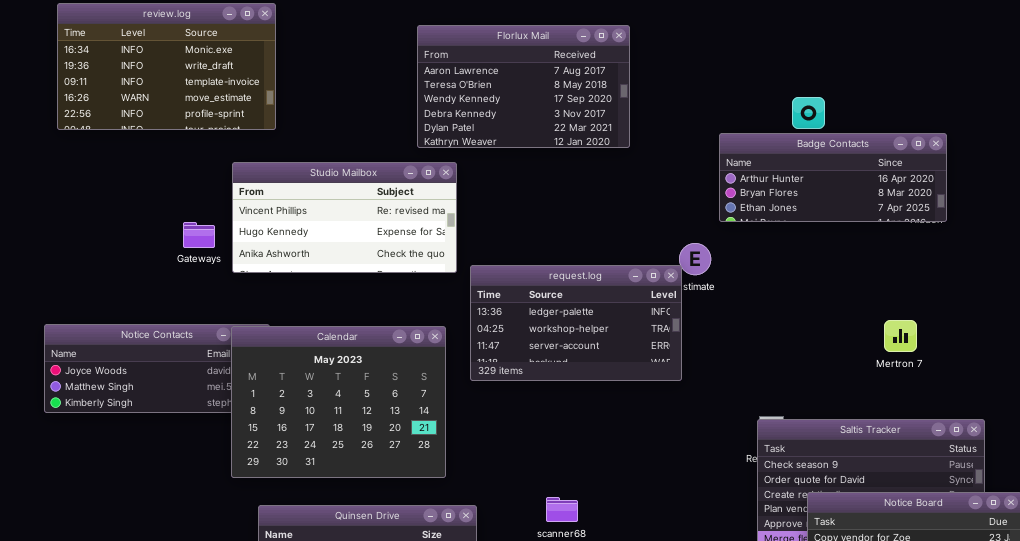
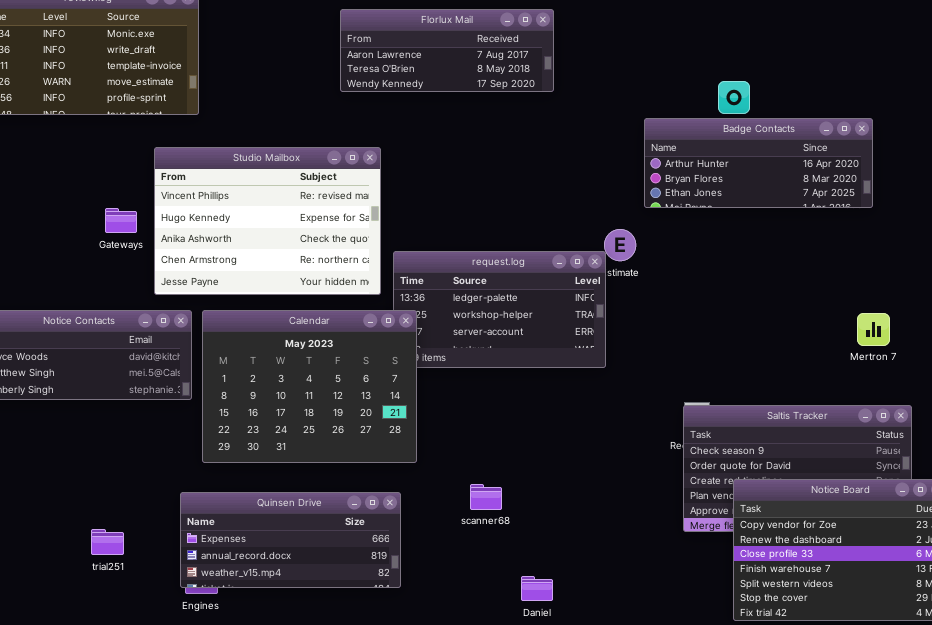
Florlux Mail: [417,25,630,148] -> [340,9,554,92], resized
Studio Mailbox: [232,162,457,273] -> [154,147,381,295], resized
Mertron 7: [884,320,917,352] -> [857,313,890,346], moved
Calendar: [231,326,446,478] -> [202,310,417,463], moved

